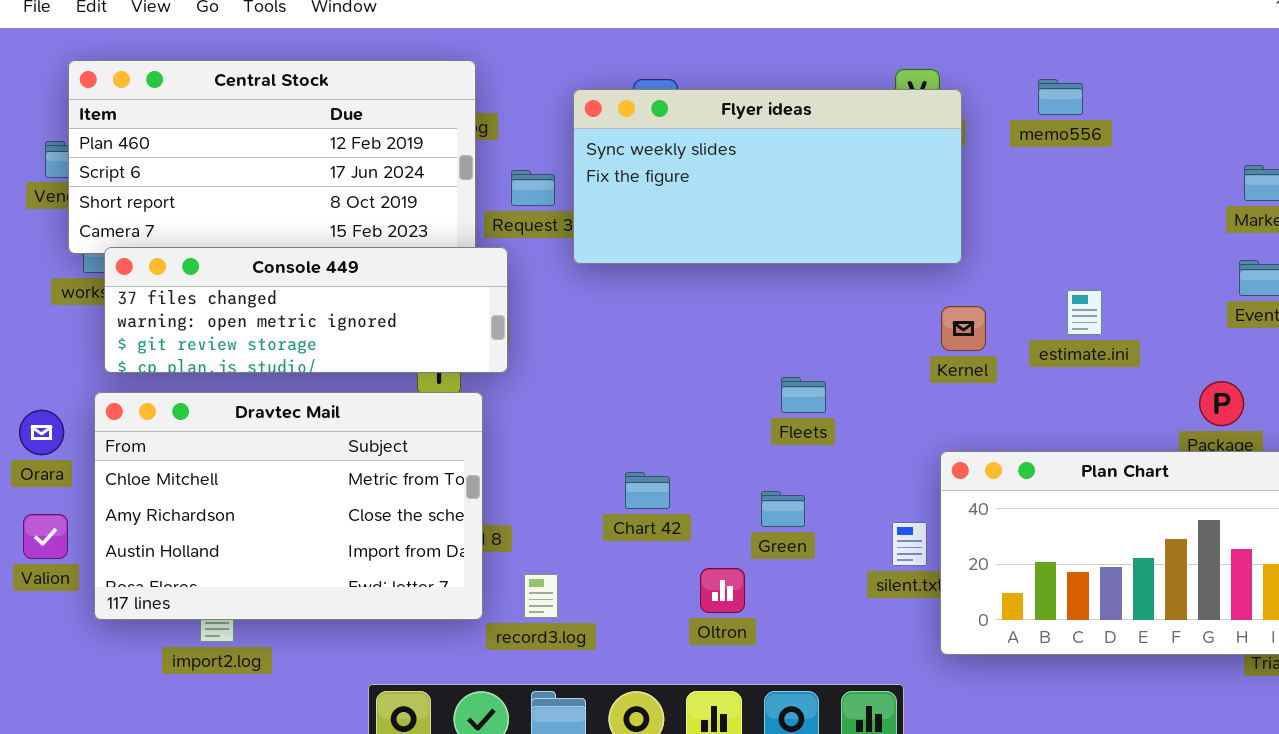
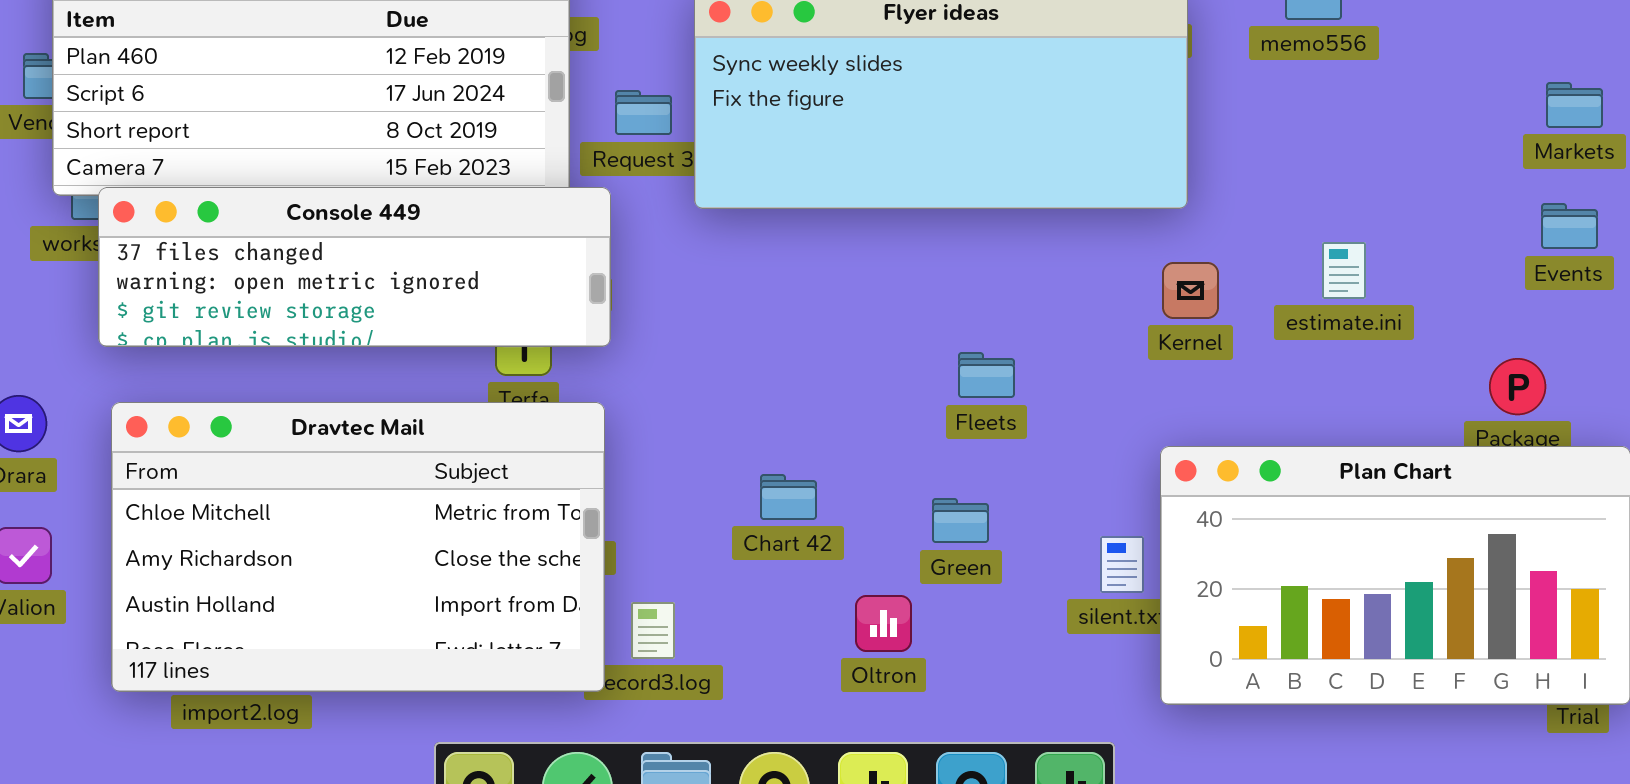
Dravtec Mail: [94,392,483,620] -> [111,402,605,692], moved

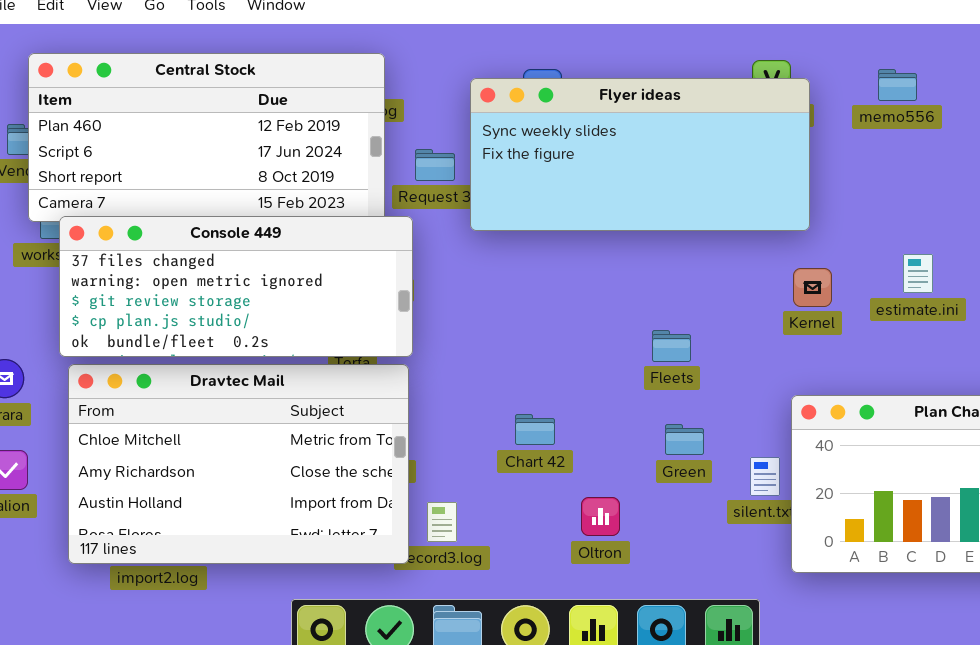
Console 449: [98,187,611,347] -> [59,216,413,357], resized
Green: [932,498,989,543] -> [665,424,704,455], moved

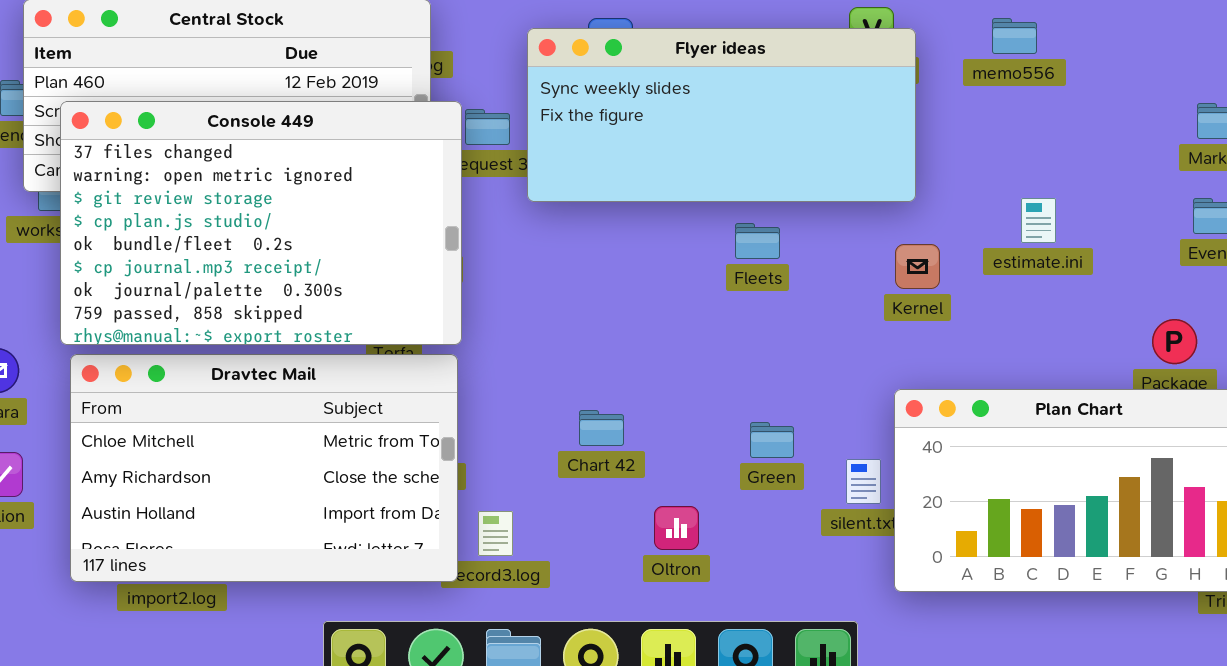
Console 449: [59,216,413,357] -> [60,101,462,345], resized
estimate.ini: [903,254,933,293] -> [1021,198,1056,243], moved
Fleets: [652,330,691,362] -> [735,223,780,259], moved

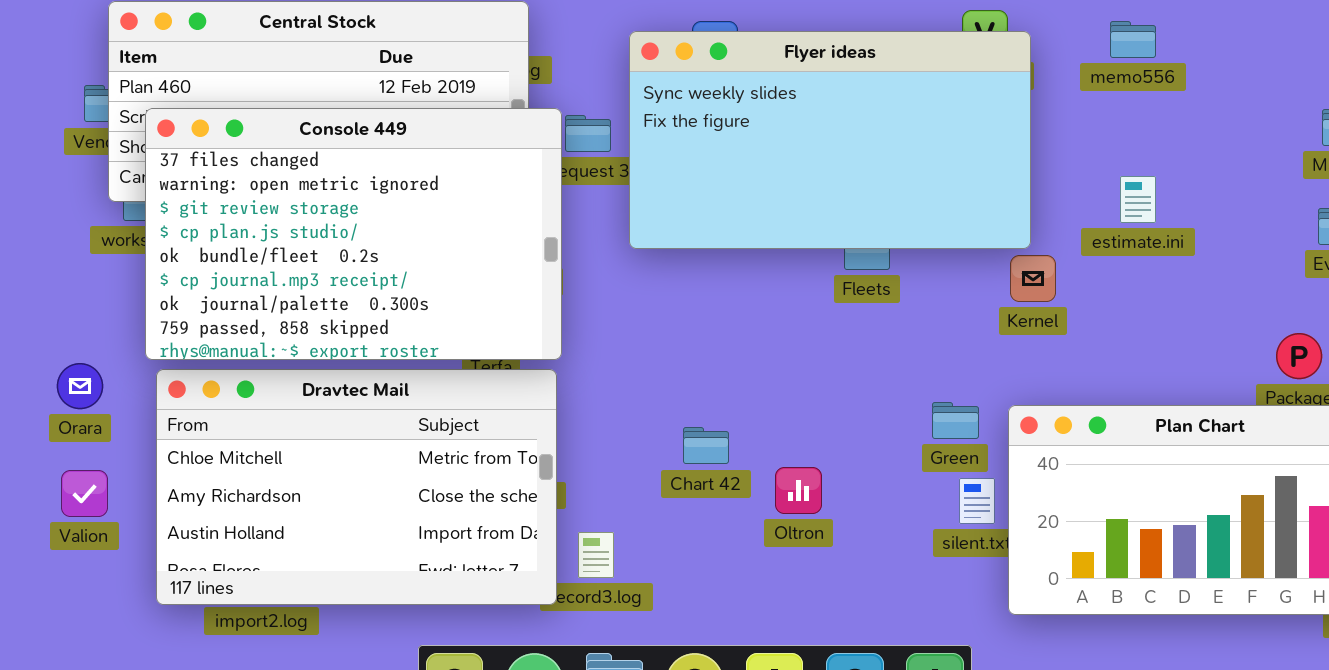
Flyer ideas: [527,28,916,202] -> [629,31,1031,249], resized
estimate.ini: [1021,198,1056,243] -> [1120,176,1156,223], moved
Green: [750,422,794,458] -> [932,402,979,439], moved
Oltron: [654,506,699,550] -> [775,467,822,514], moved

